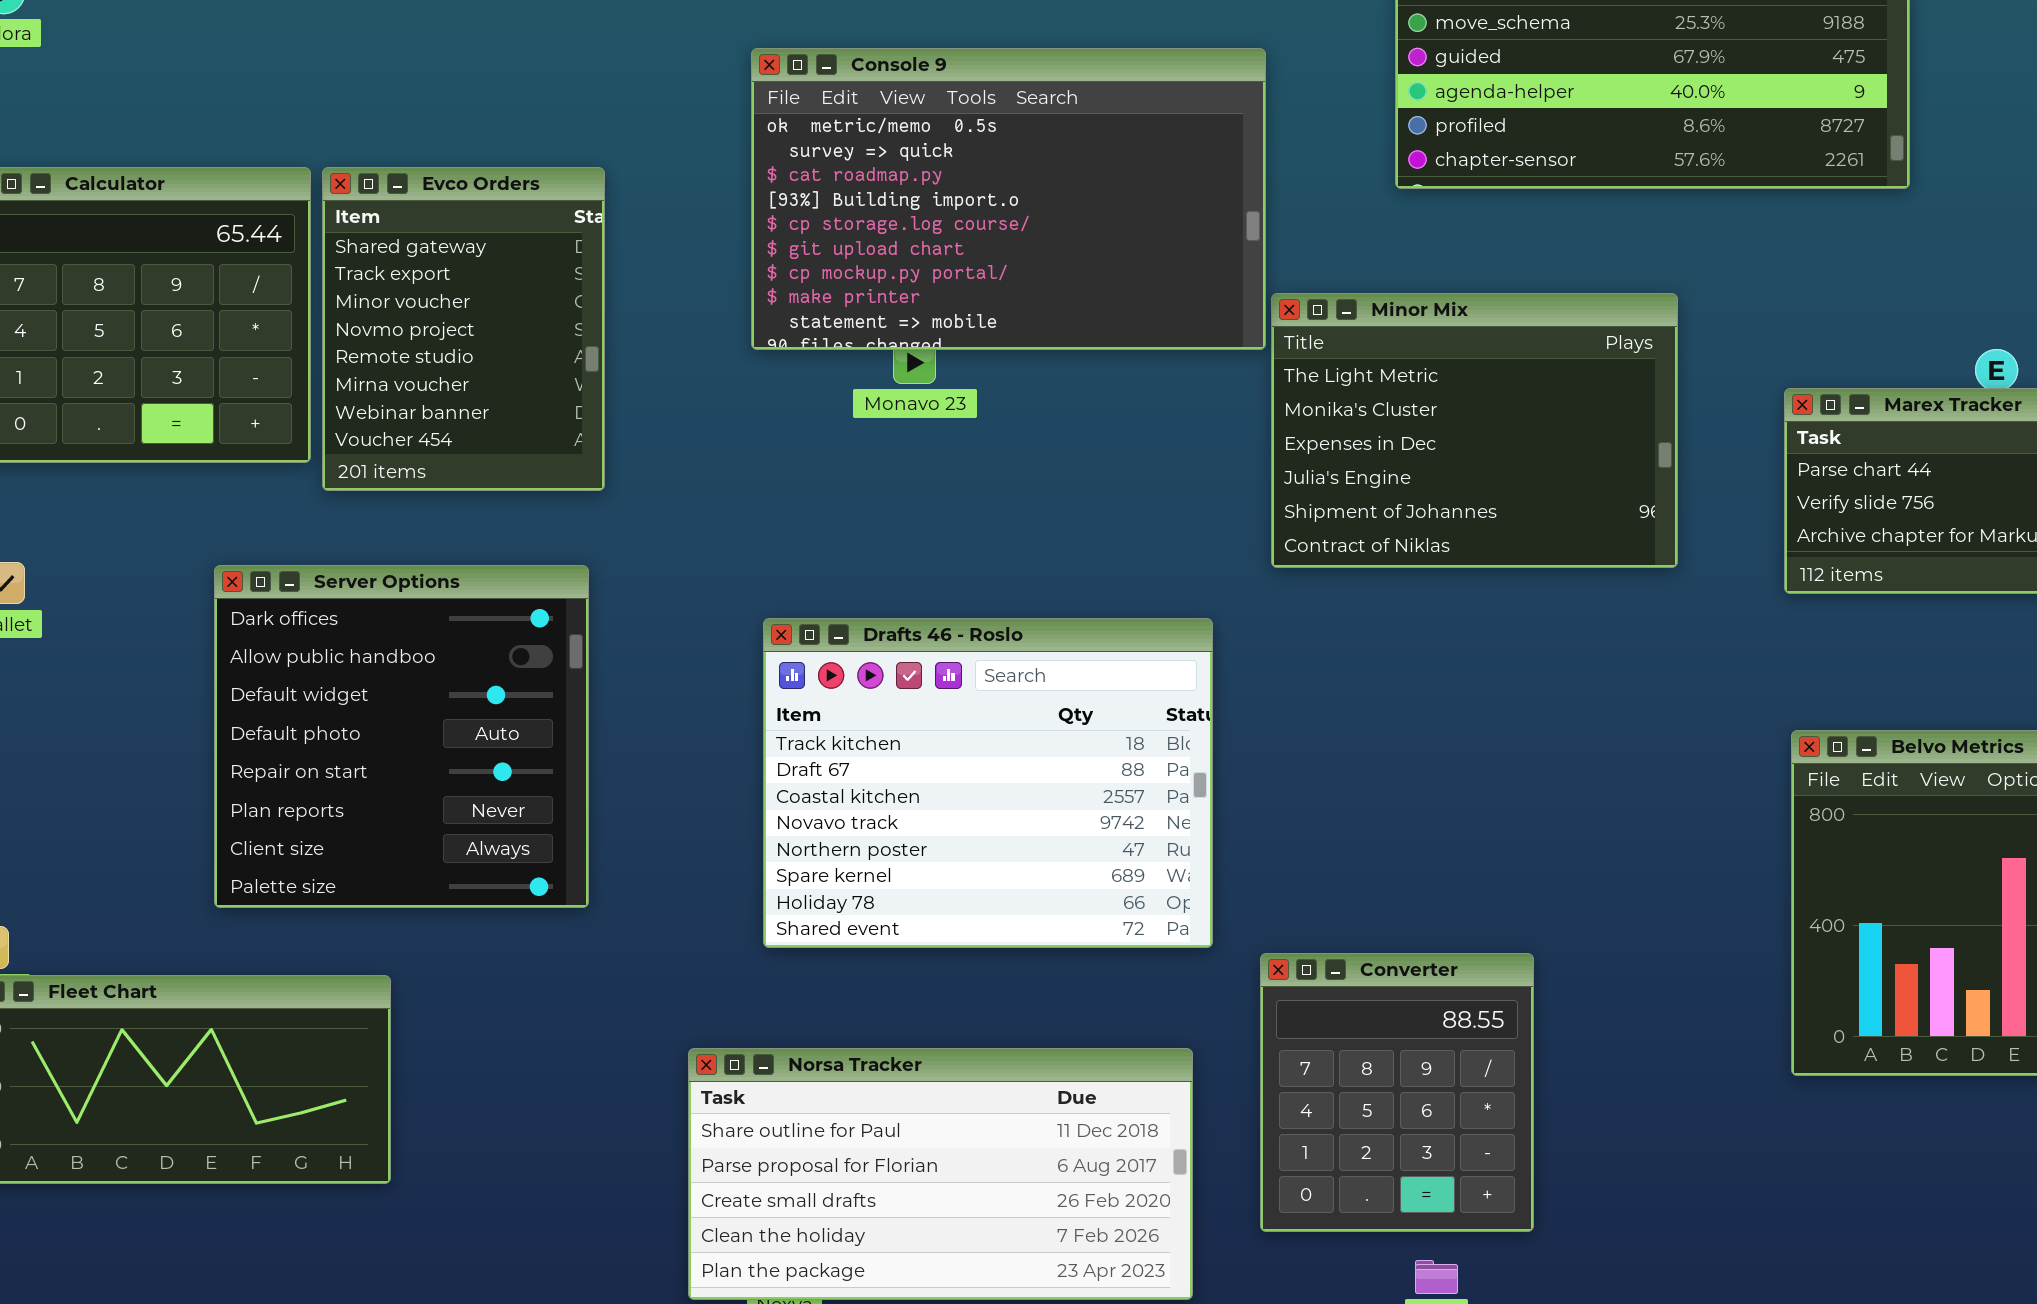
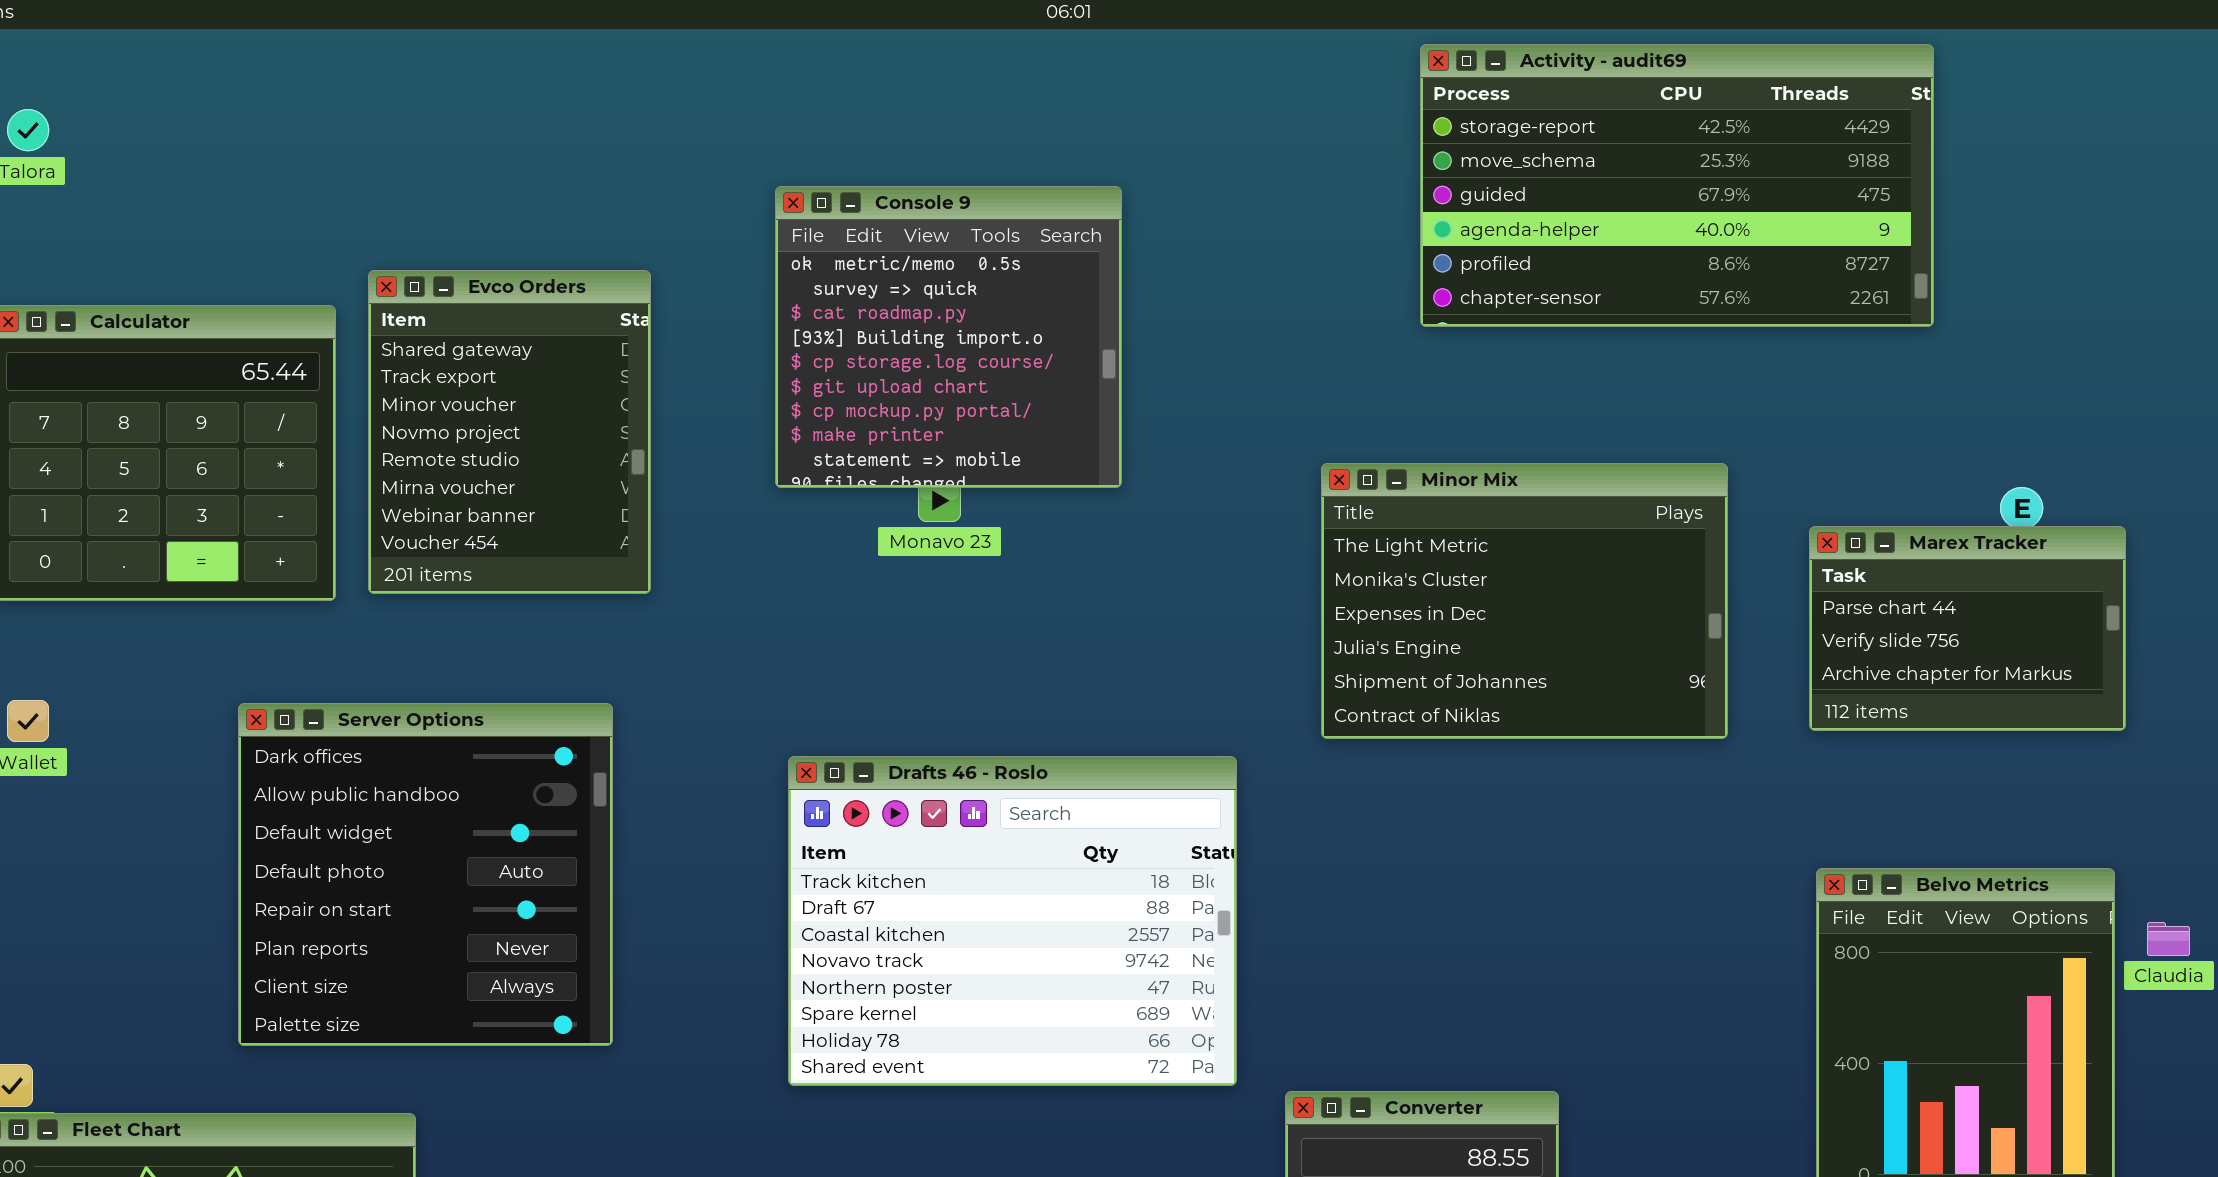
Console 9: [751,48,1266,350] -> [775,186,1122,488], resized
Evco Orders: [322,167,605,491] -> [368,270,651,594], moved
Minor Mix: [1271,293,1678,568] -> [1321,463,1728,739], moved

